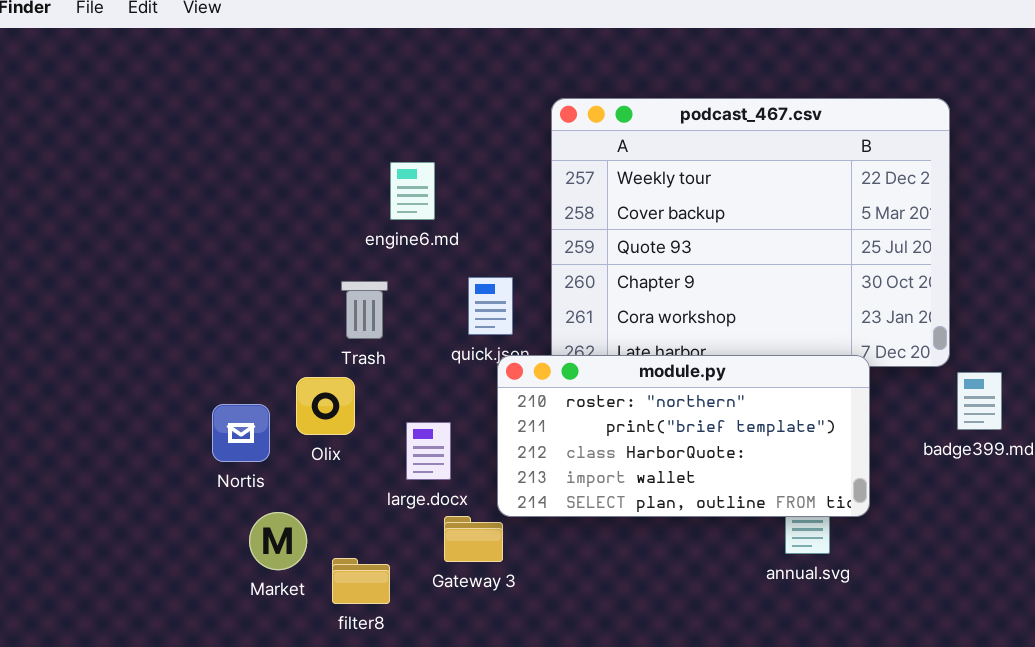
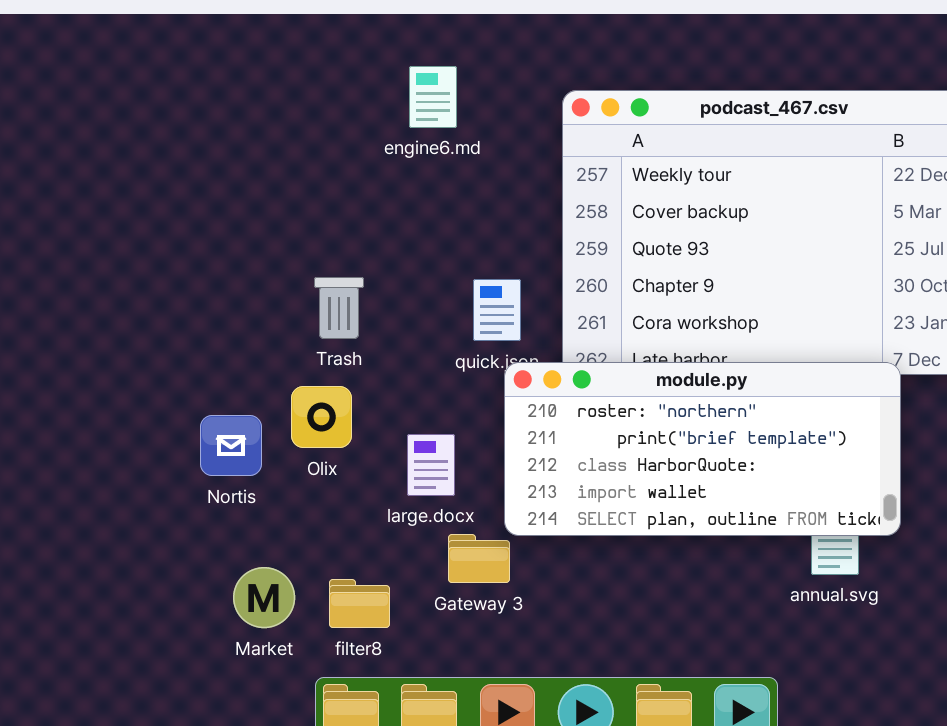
engine6.md: [390,162,435,220] -> [409,66,457,128], moved
Trash: [341,281,388,339] -> [314,277,364,339], moved
Market: [249,512,307,570] -> [233,567,295,628], moved

